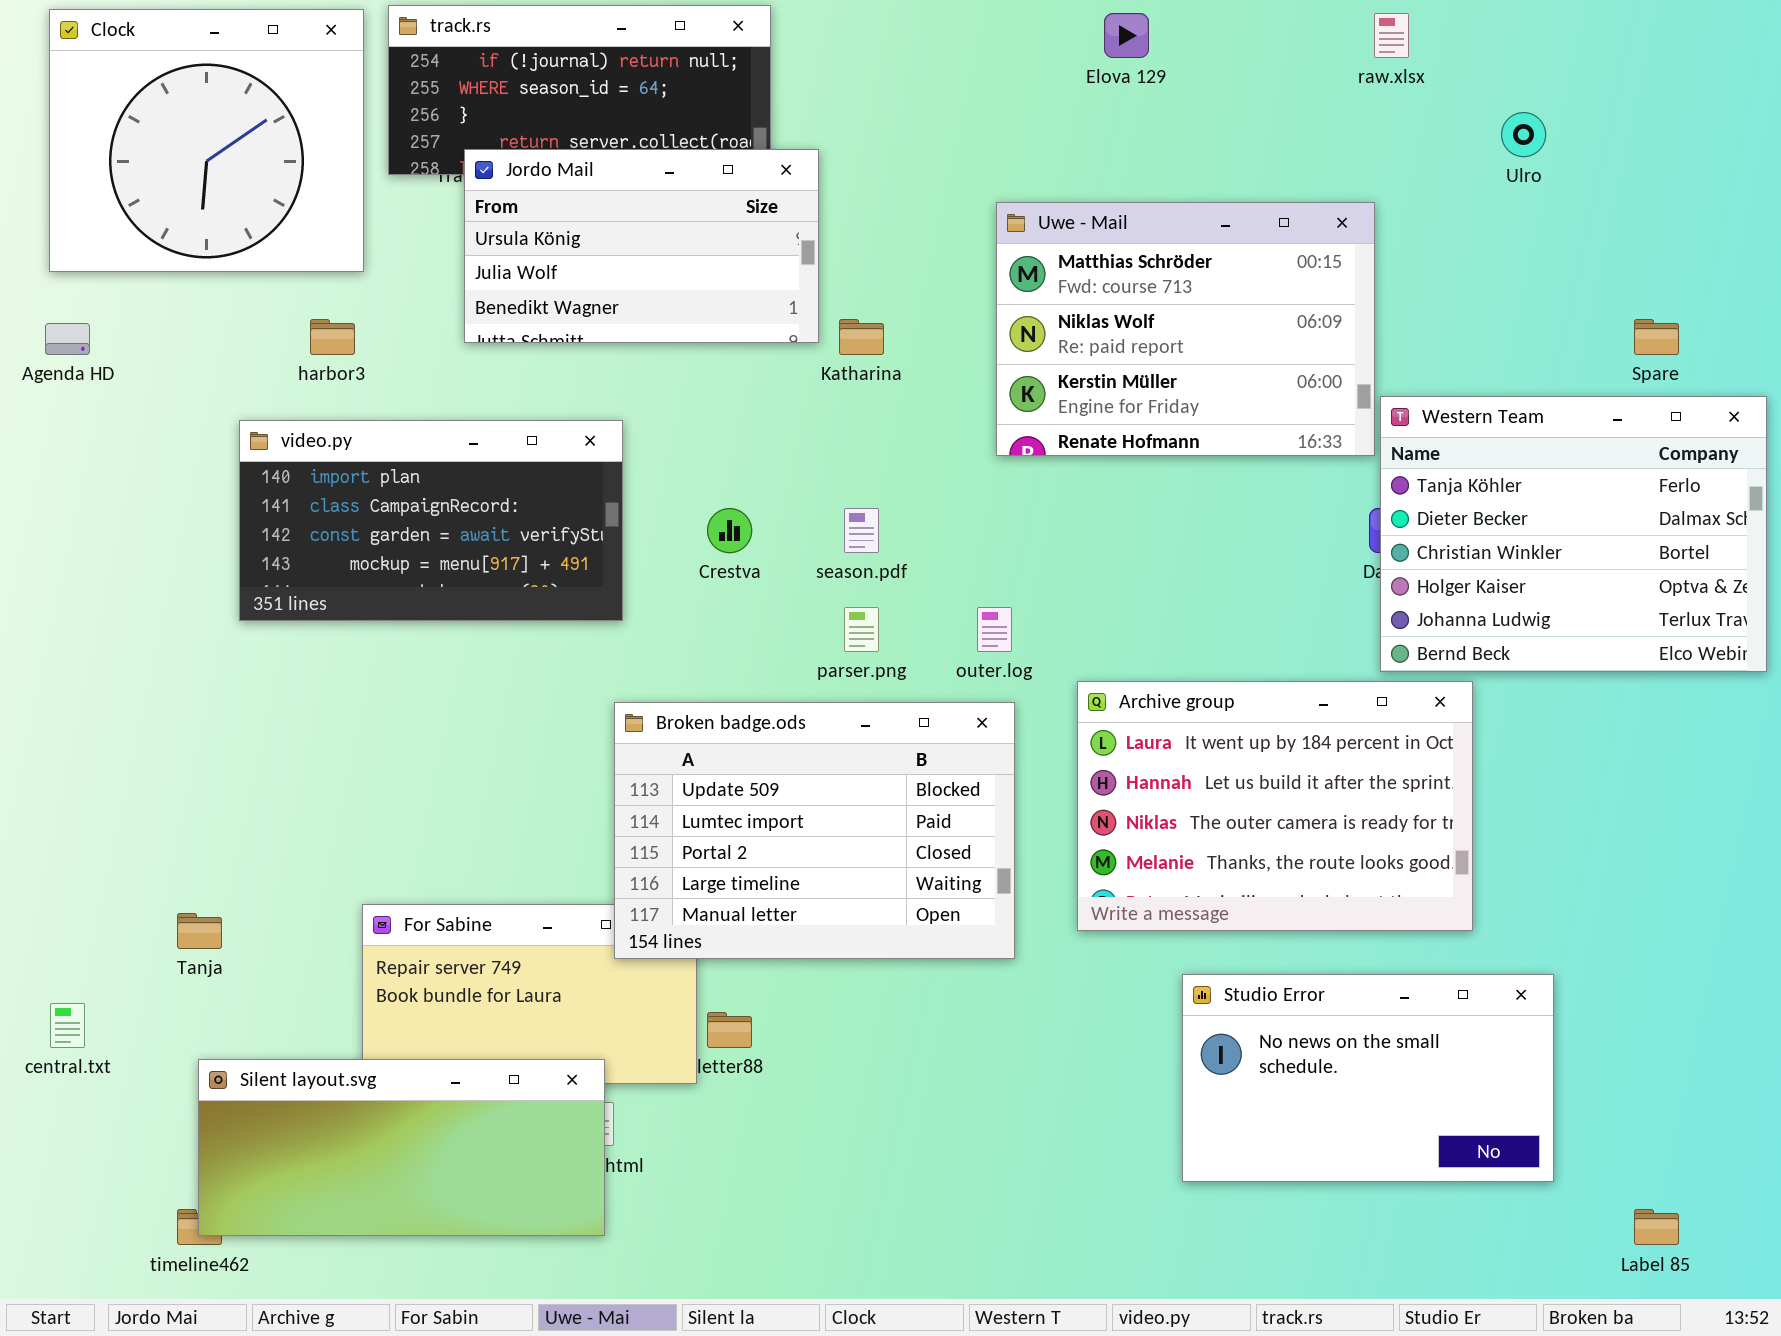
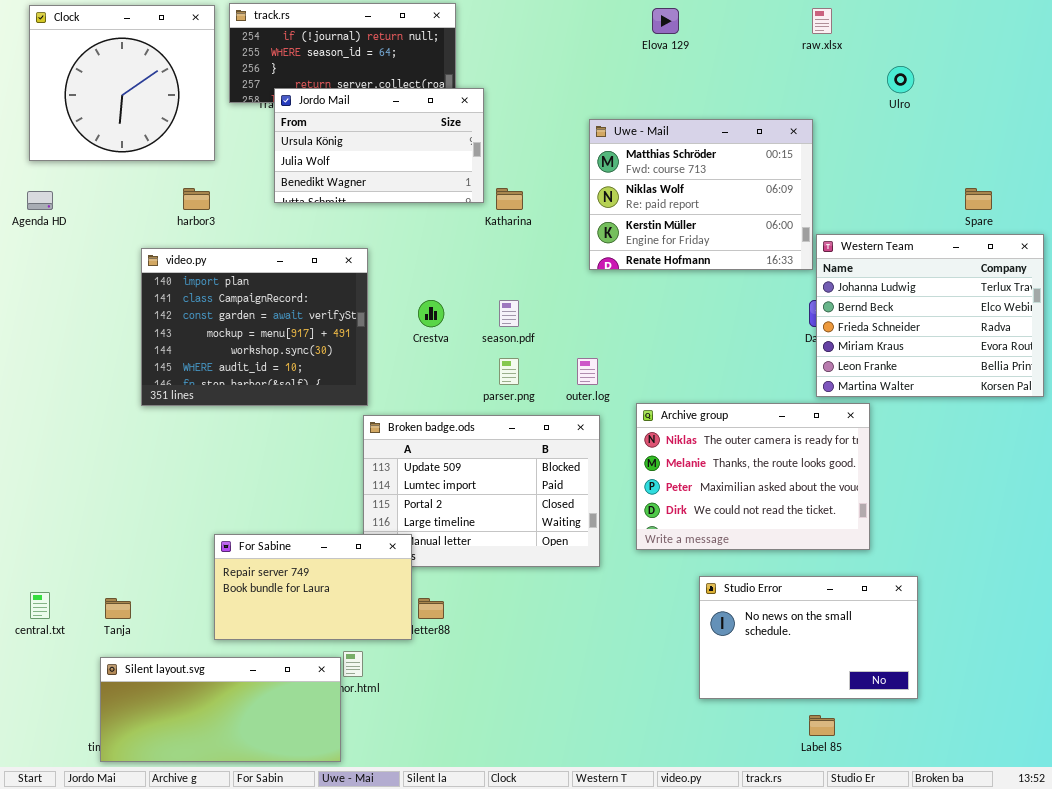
Western Team: [1380,396,1767,672] -> [816,234,1044,397], scrolled down 4 rows
video.py: [239,420,623,621] -> [141,248,368,406], resized
Archive group: [1077,681,1473,931] -> [636,403,870,550], scrolled down 2 rows
For Sabine: [362,904,697,1084] -> [214,534,412,640], raised
Tanja: [177,913,222,949] -> [105,598,131,619], moved
Silent layout.svg: [198,1059,605,1236] -> [100,657,341,762], moved
Label 85: [1634,1209,1679,1245] -> [809,715,835,736], moved

